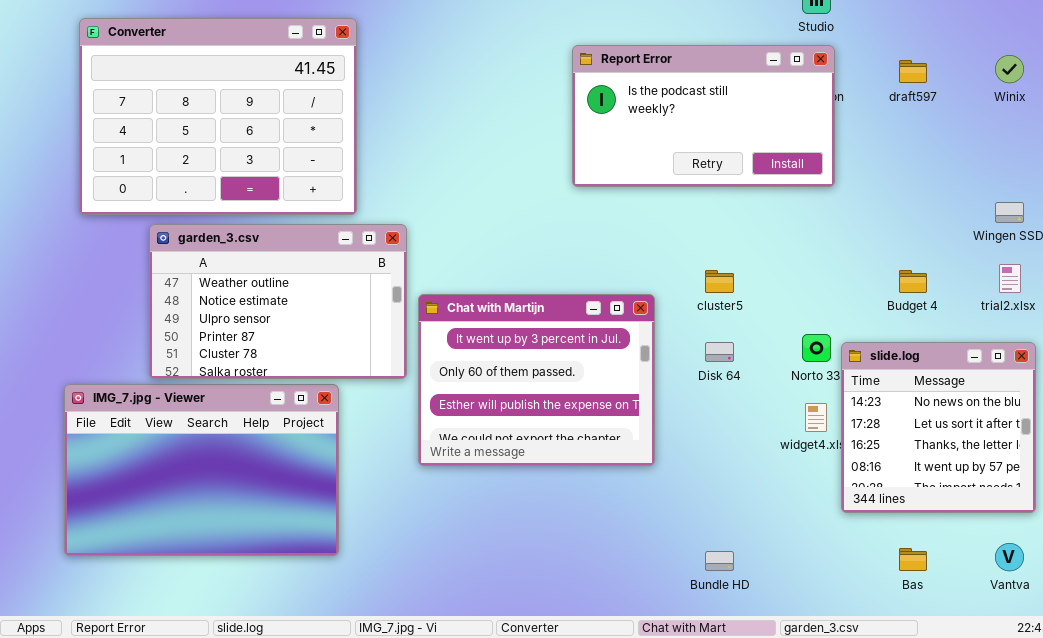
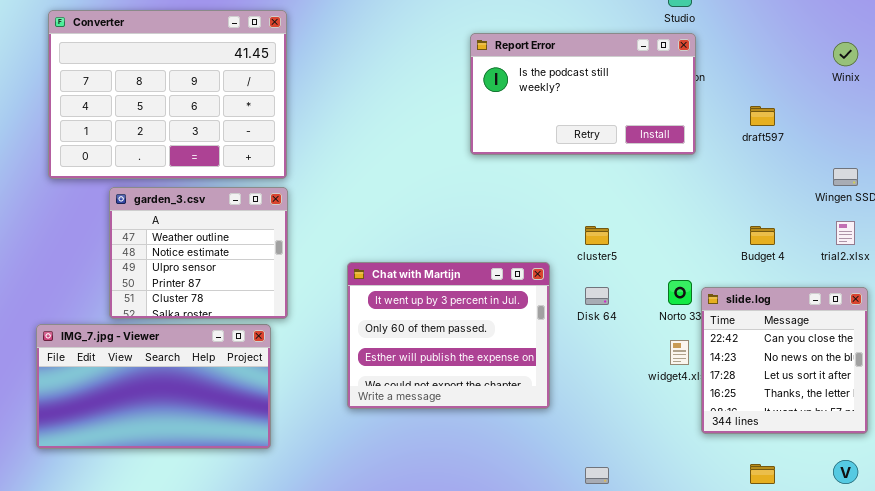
draft597: [899,60,927,83] -> [750,106,775,126], moved
garden_3.csv: [149,224,407,379] -> [109,187,288,319], resized
Chat with Martijn: [418,294,655,466] -> [347,262,550,409], moved
slide.log: [841,342,1036,513] -> [701,287,868,434], scrolled up 1 row
IMG_7.jpg - Viewer: [64,384,339,556] -> [36,324,271,449], resized

